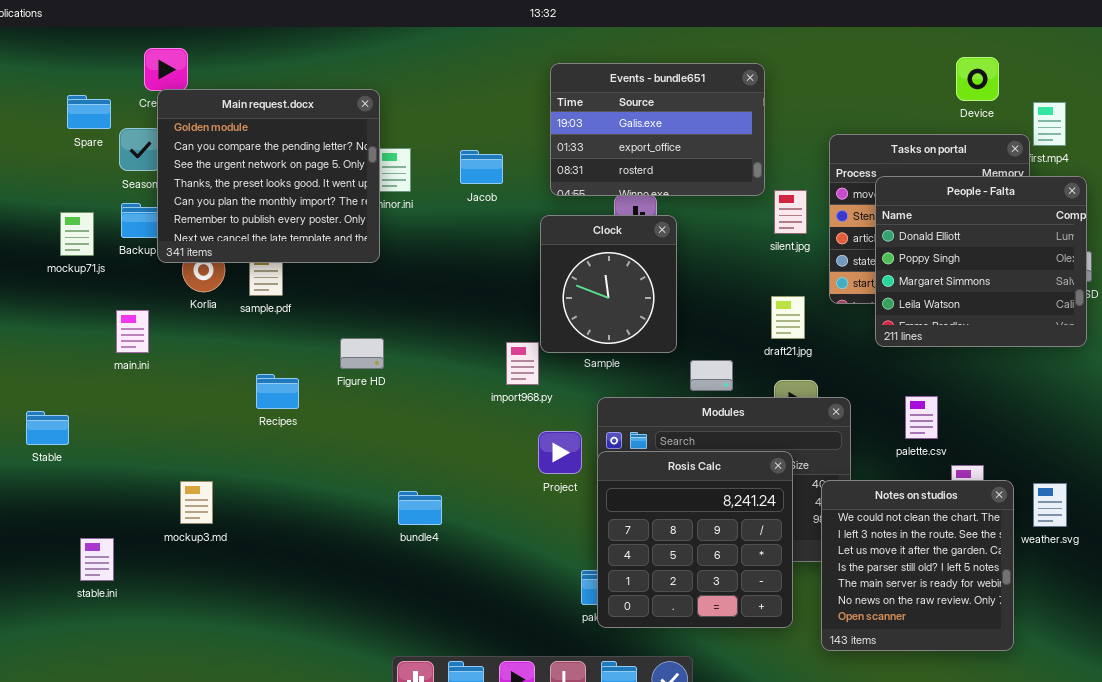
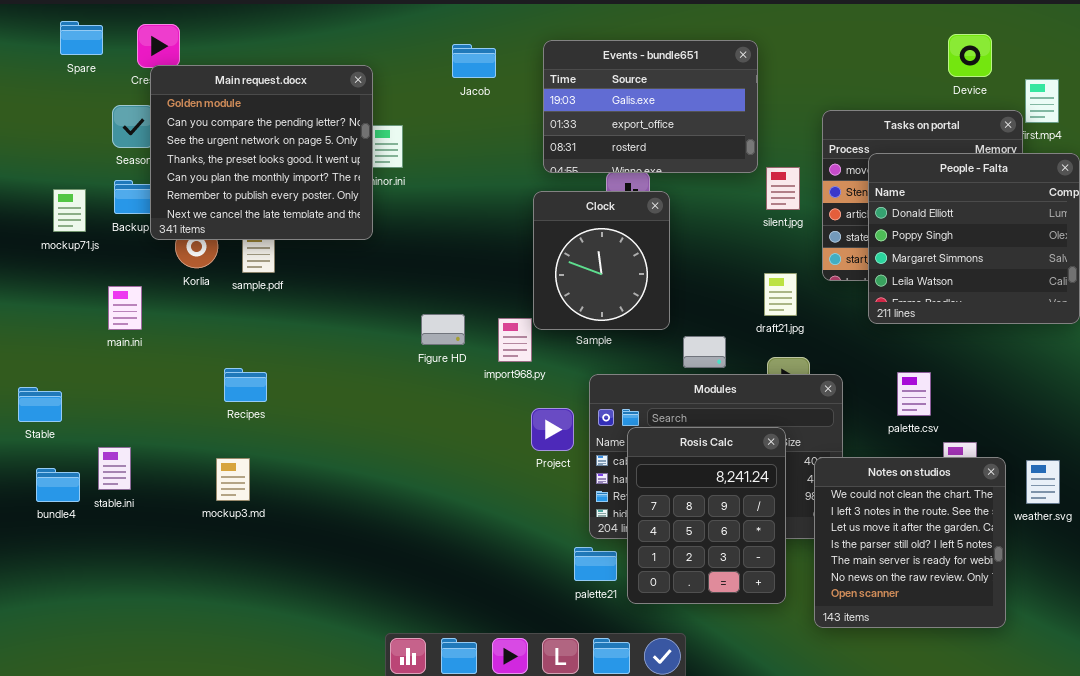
Spare: [67,95,111,129] -> [60,21,103,55], moved
Jacob: [460,150,503,184] -> [452,44,496,78], moved
Figure HD: [340,338,384,369] -> [421,314,465,345], moved
Recipes: [256,374,299,409] -> [224,368,267,402], moved
Rosis Calc: [597,451,793,628] -> [627,427,786,604], resized
mockup3.md: [180,481,213,524] -> [216,458,250,501], moved
bundle4: [398,491,442,525] -> [36,468,80,502], moved
stable.ini: [80,538,114,581] -> [98,447,131,490], moved

